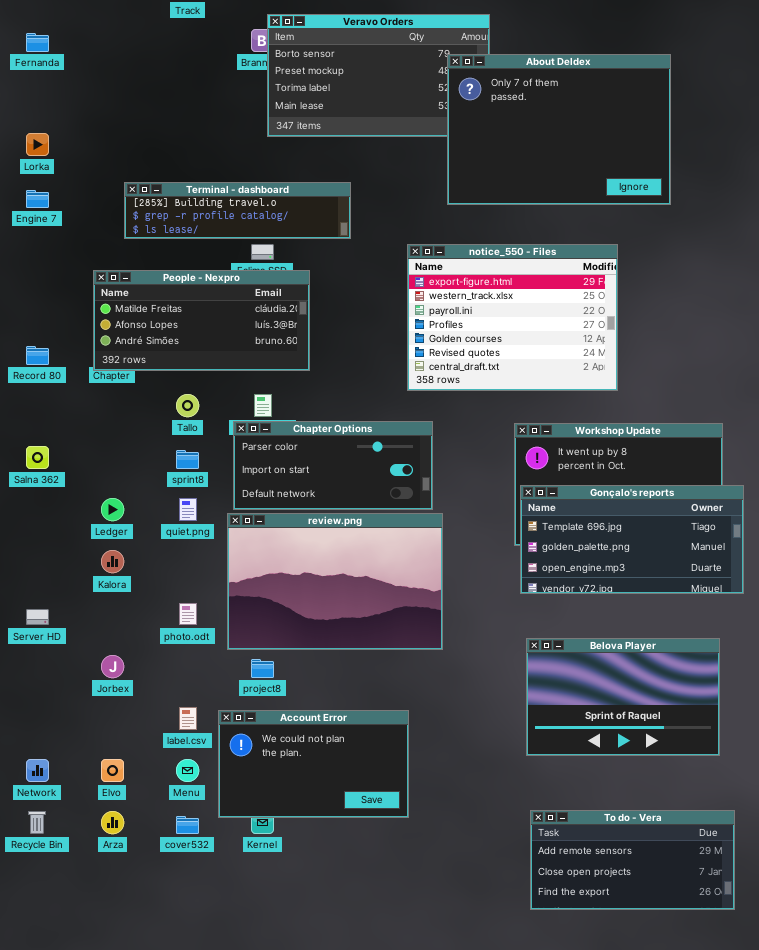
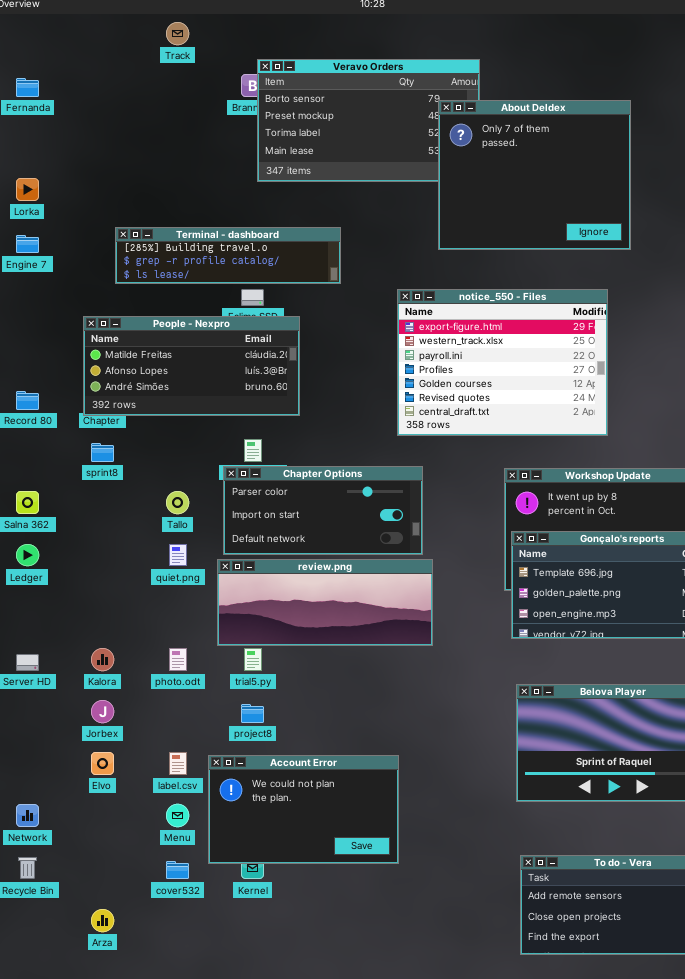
About Deldex: [447,54,671,205] -> [438,100,631,250], resized
Tallo: [176,394,199,417] -> [166,491,189,514], moved
sprint8: [176,450,199,469] -> [91,443,114,462], moved
Ledger: [101,498,124,521] -> [16,544,39,566], moved
review.png: [227,513,443,650] -> [217,559,433,646], resized
Kalora: [101,550,124,573] -> [91,648,114,671], moved
Elvo: [101,759,124,782] -> [91,752,114,775], moved
Arza: [101,811,124,834] -> [91,909,114,932], moved

